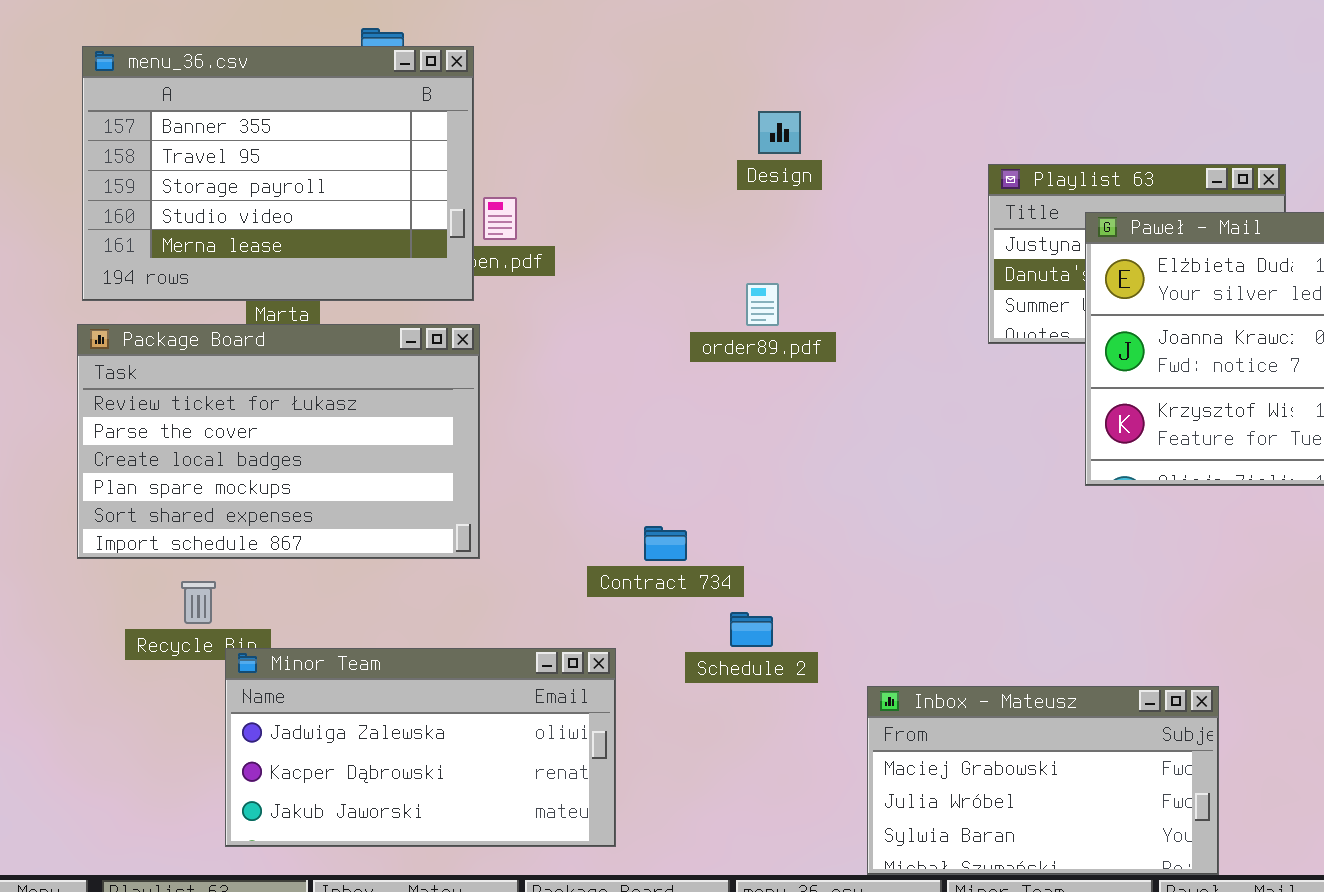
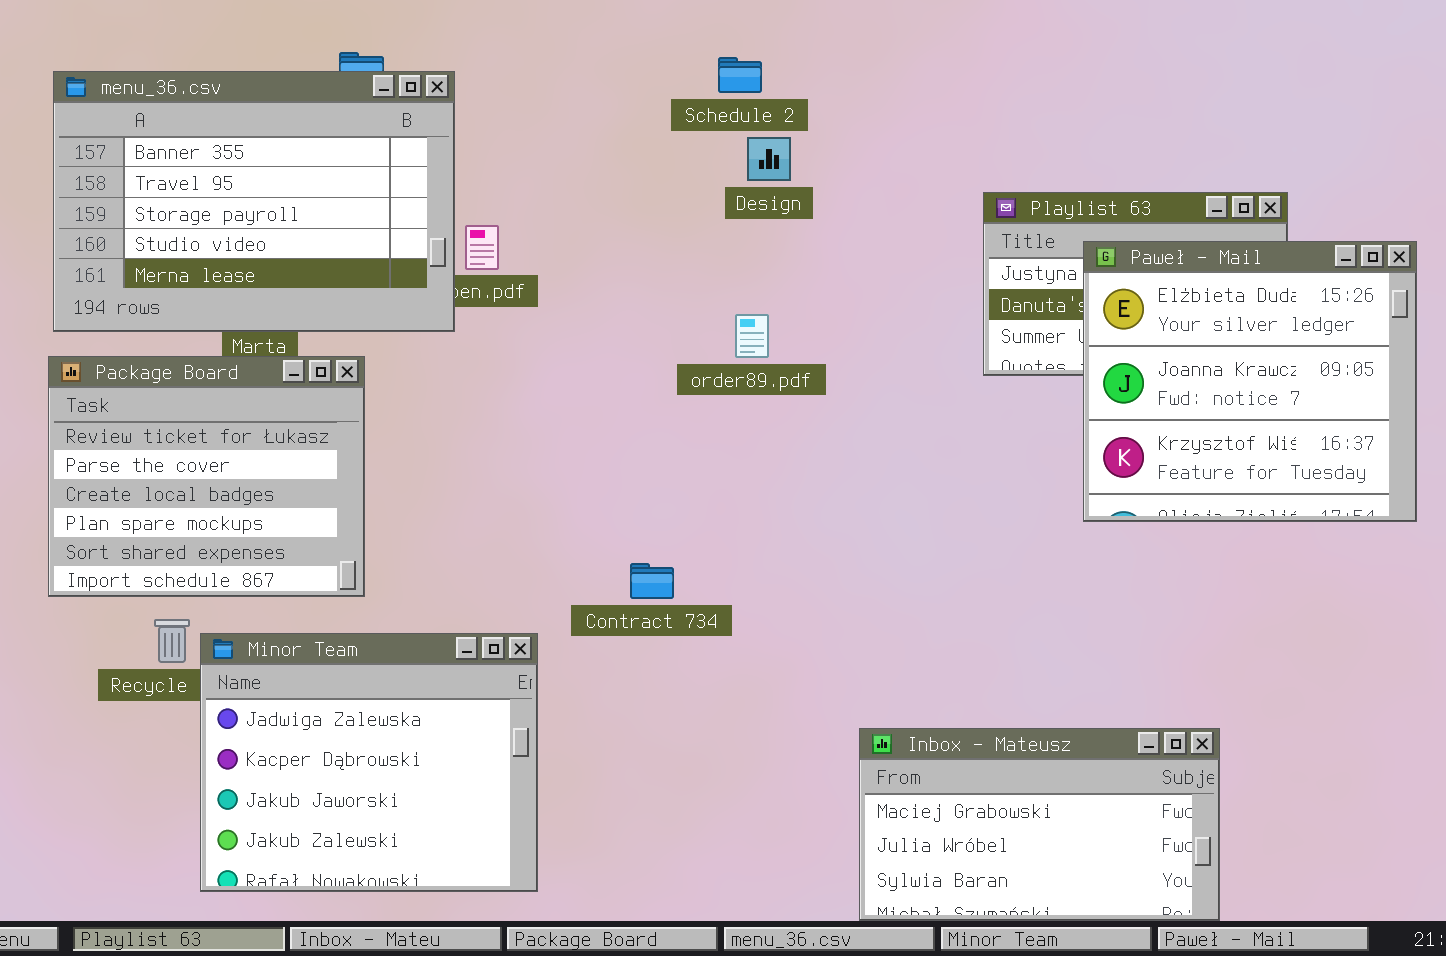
Package Board: [77,324,480,559] -> [48,356,365,597], resized
Schedule 2: [730,612,773,647] -> [718,57,762,93], moved
Minor Team: [225,648,616,847] -> [200,633,538,892], resized

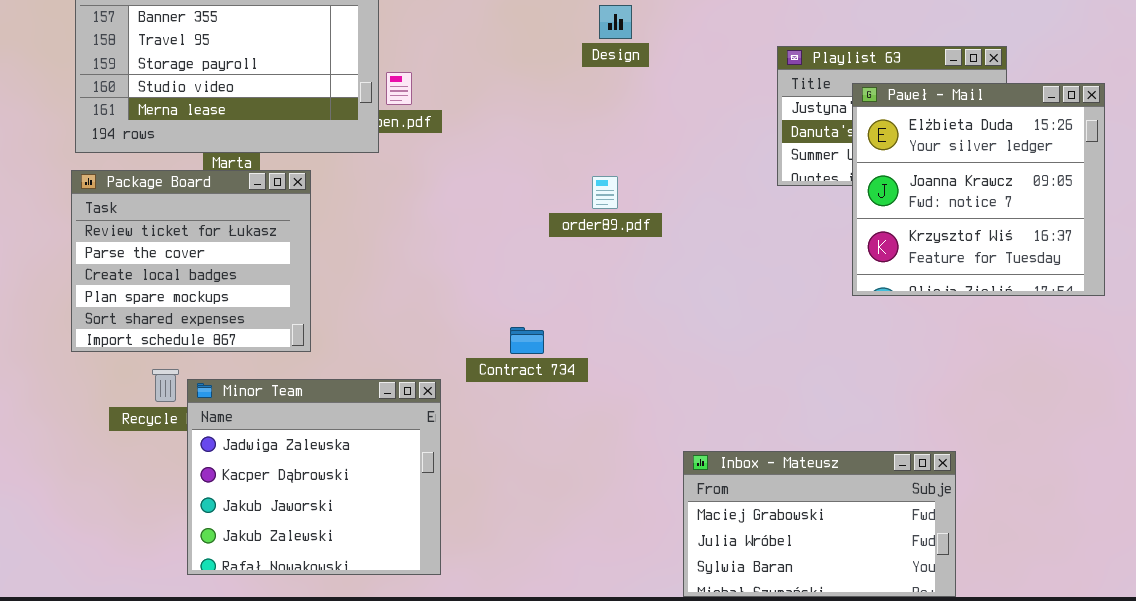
order89.pdf: [735,314,769,358] -> [592,176,618,209], moved

